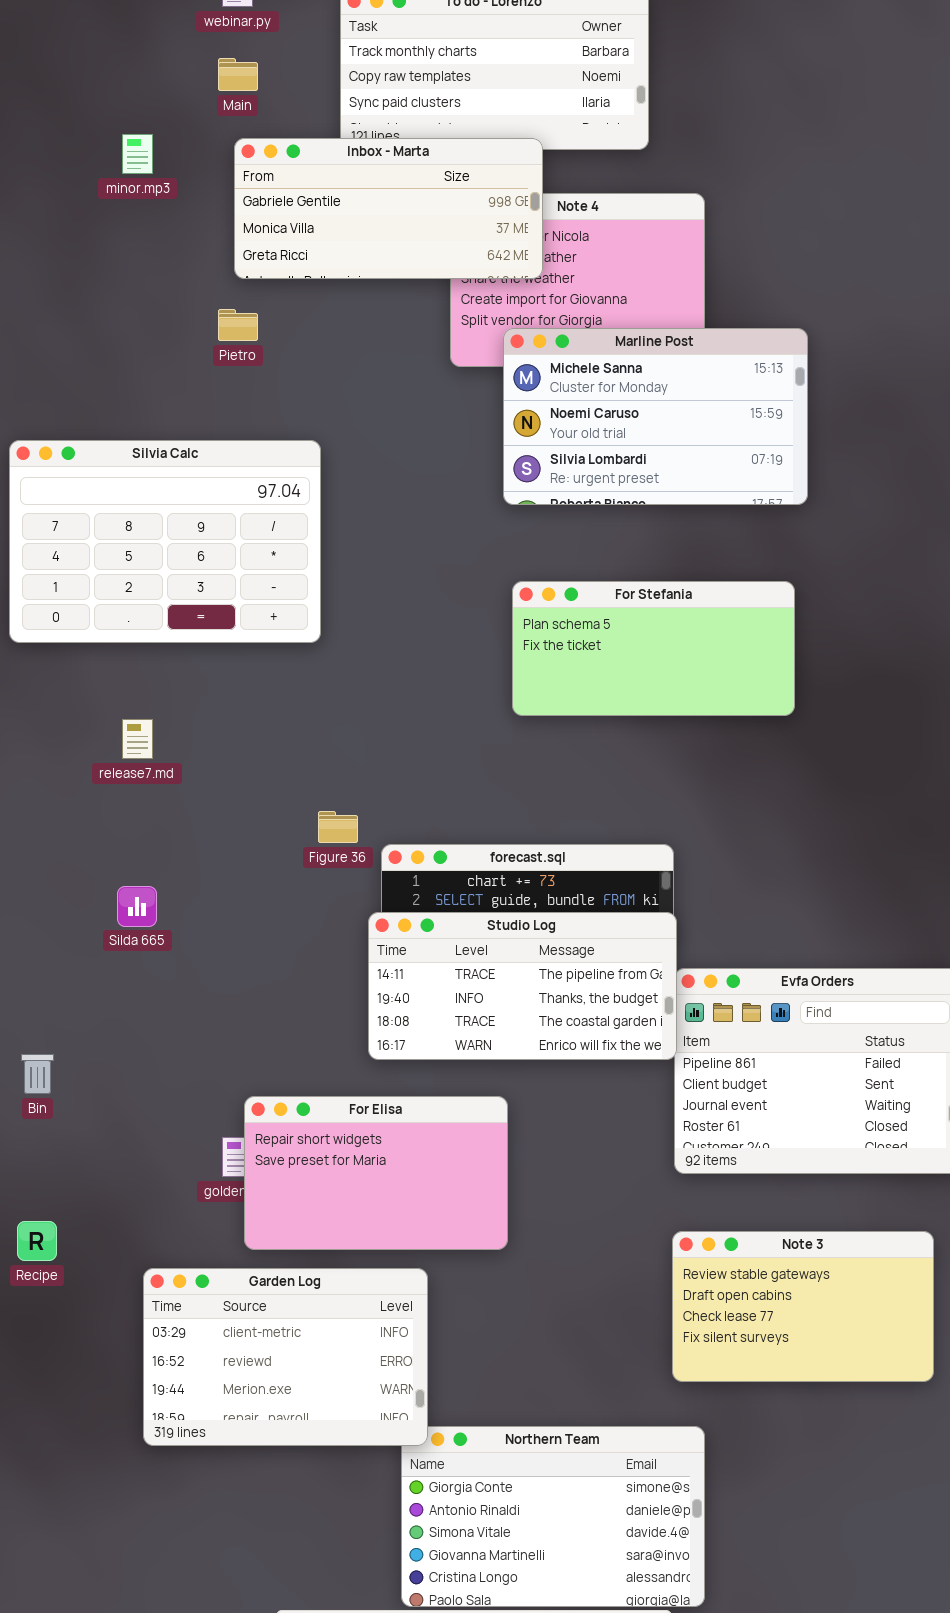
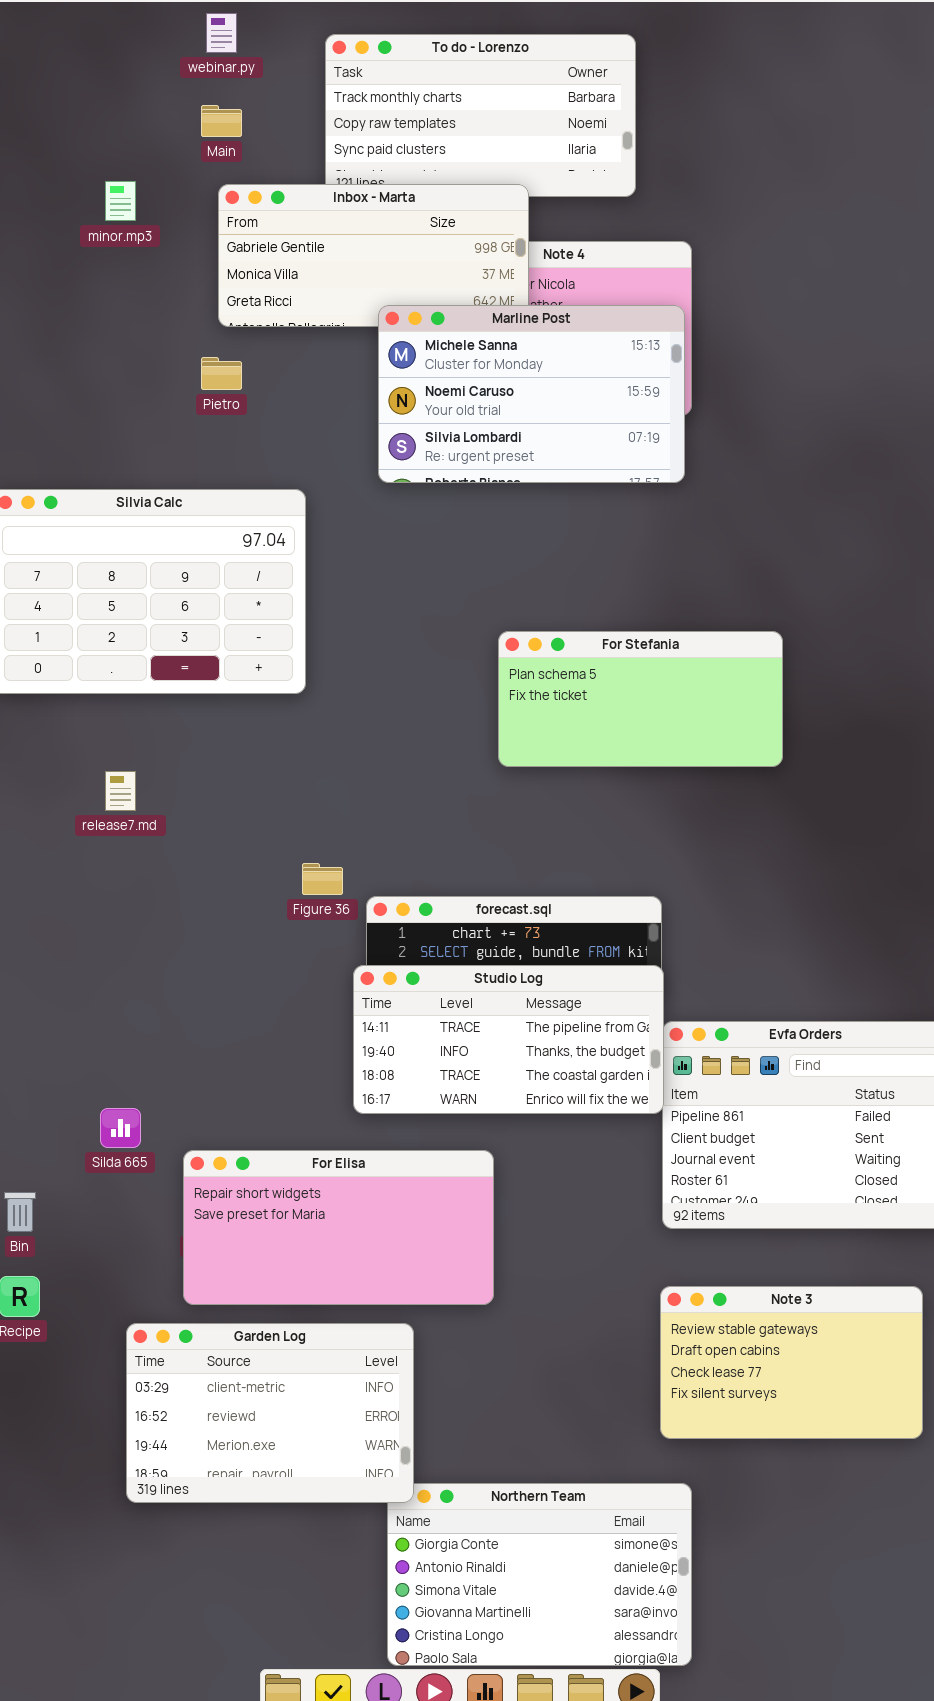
Marline Post: [503,328,808,505] -> [378,305,685,483], moved
Silda 665: [117,886,157,927] -> [100,1108,141,1148], moved
Bin: [21,1054,54,1094] -> [4,1192,36,1232], moved
For Elisa: [244,1096,508,1250] -> [183,1150,494,1305], resized

